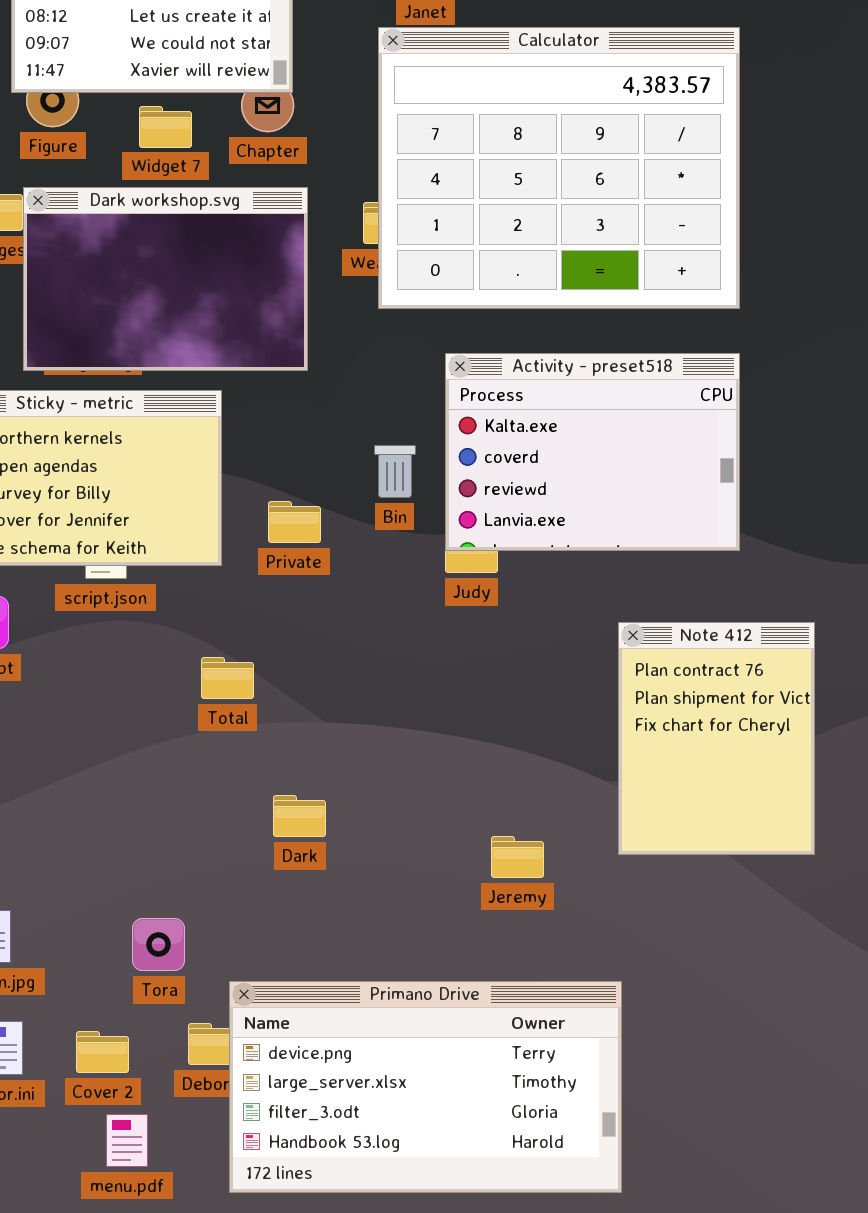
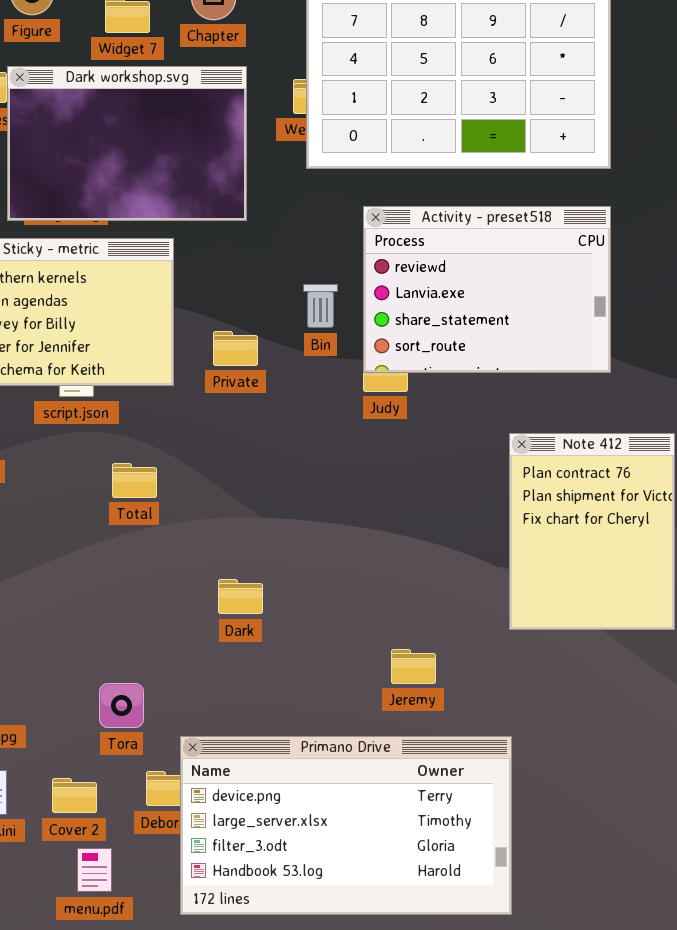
Activity - preset518: [445,353,740,551] -> [363,206,611,373], scrolled down 2 rows
Total: [201,657,254,699] -> [112,463,157,498], moved
Jeremy: [491,836,544,878] -> [391,649,436,684], moved

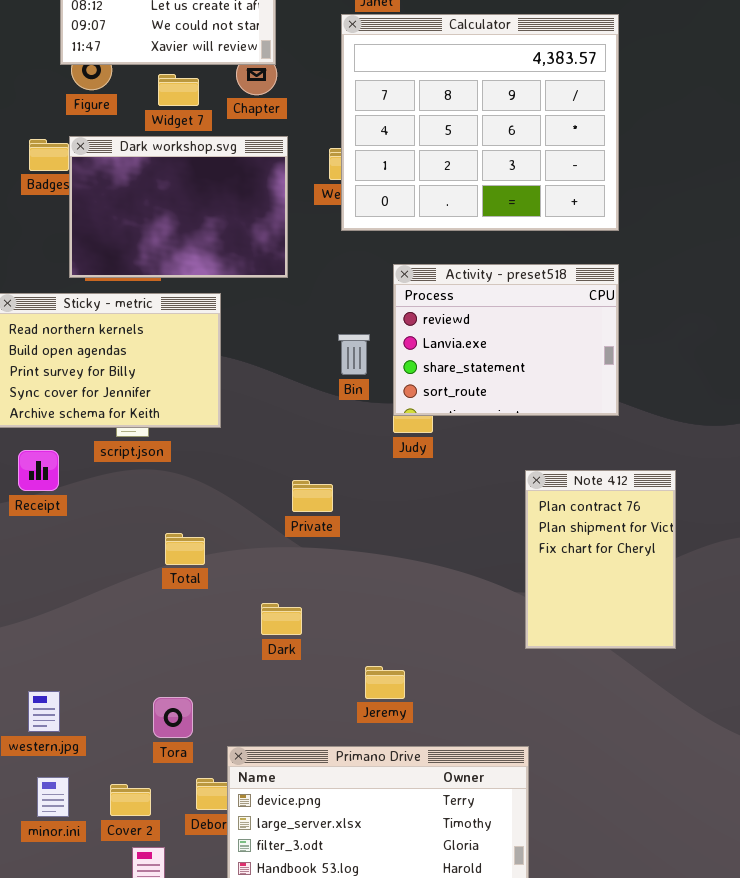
Private: [213,331,258,366] -> [292,480,333,512], moved
Total: [112,463,157,498] -> [165,533,205,565], moved
Jeremy: [391,649,436,684] -> [365,666,405,699], moved

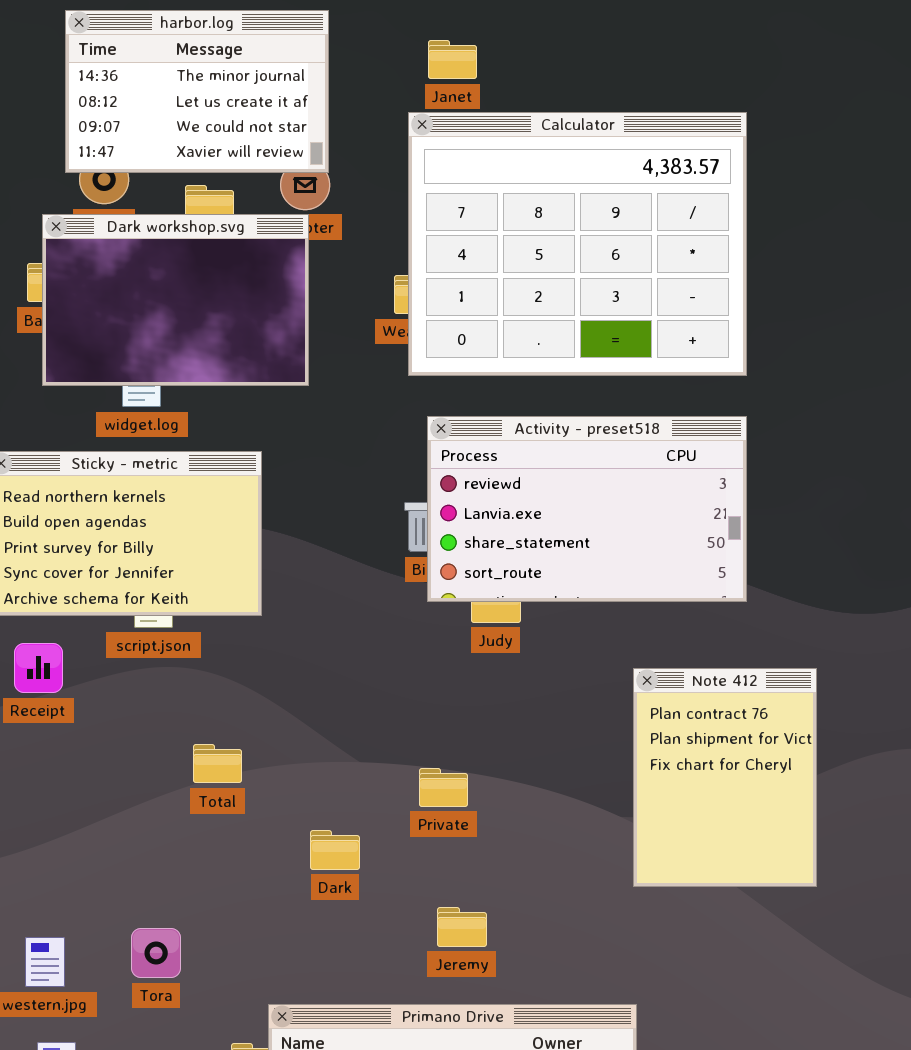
Dark workshop.svg: [69,136,288,278] -> [42,214,309,386], moved
Activity - preset518: [393,264,619,416] -> [427,416,747,602], resized
Private: [292,480,333,512] -> [419,768,468,807], moved
Tora: [153,697,193,738] -> [131,928,181,978], moved

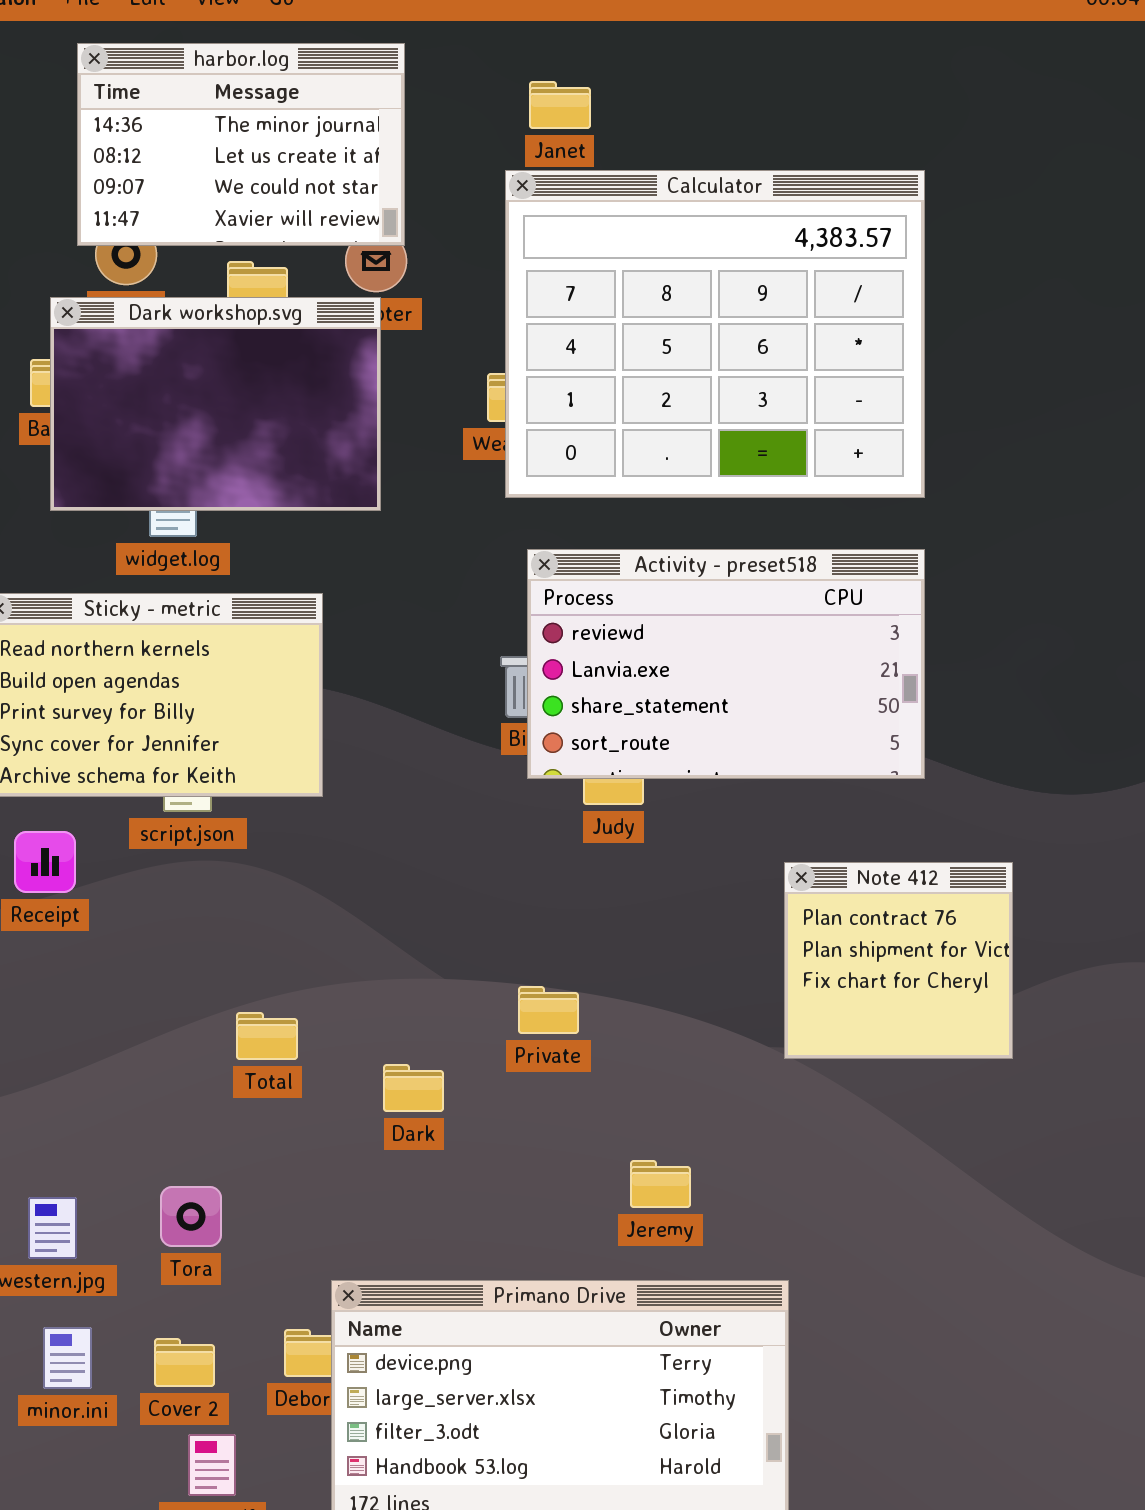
Note 412: [633,668,817,887] -> [784,862,1013,1059], resized
Total: [193,744,242,783] -> [236,1012,298,1060], moved
Jeremy: [437,907,487,947] -> [630,1160,691,1208], moved

